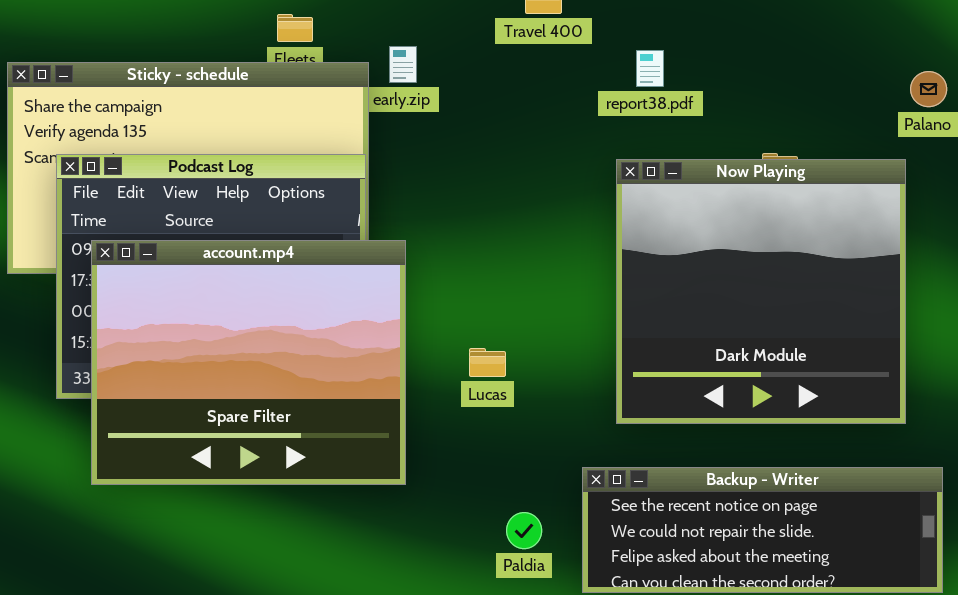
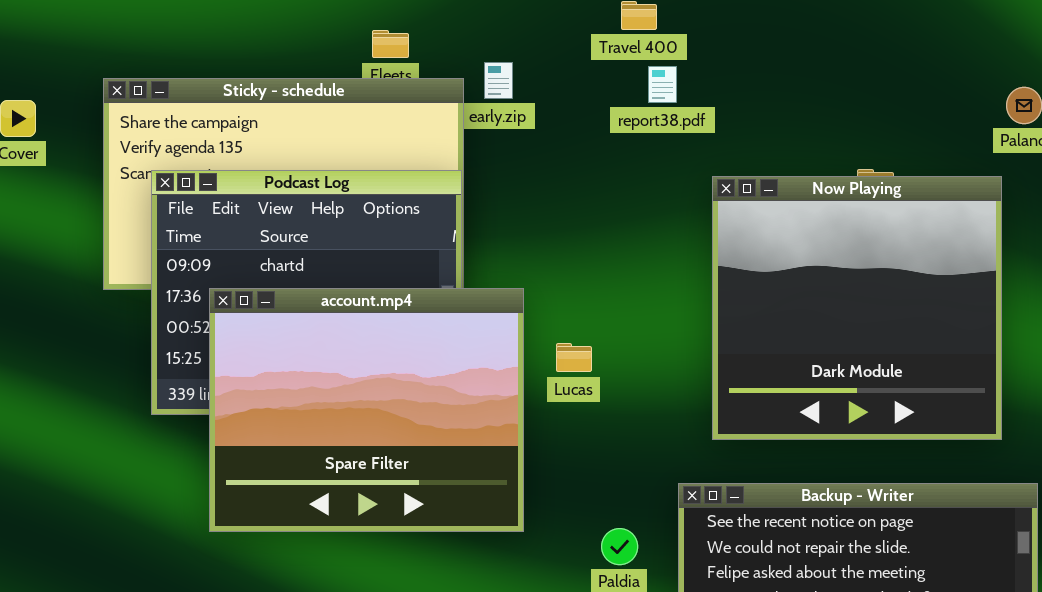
report38.pdf: [636,50,664,87] -> [648,66,677,103], moved
account.mp4: [91,240,406,485] -> [209,288,524,532], moved
Lucas: [469,348,506,377] -> [556,343,592,372], moved

